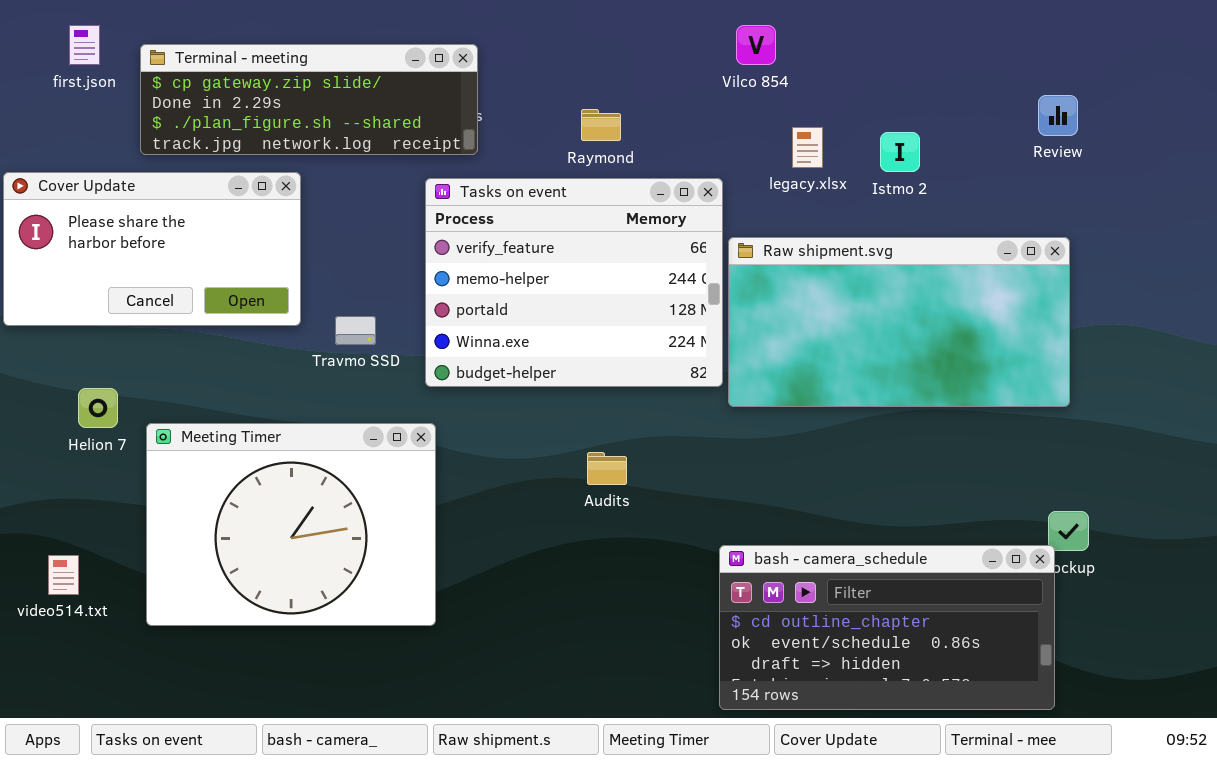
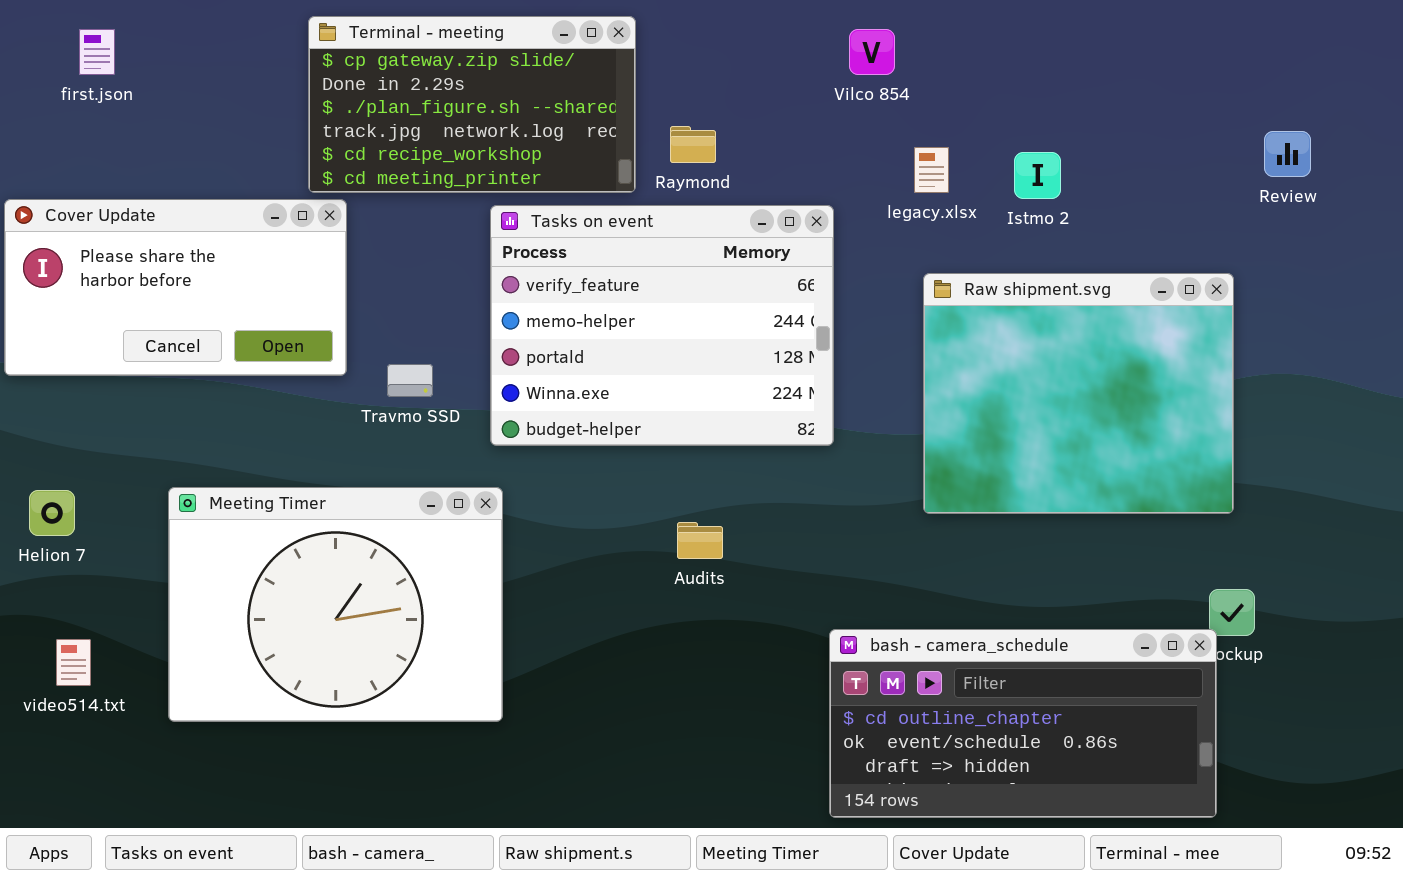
Terminal - meeting: [140,44,478,155] -> [308,16,636,193], moved, resized
Review: [1038,95,1078,136] -> [1264,131,1311,177], moved
Raw shipment.svg: [728,237,1070,407] -> [923,273,1234,514], resized
Helion 7: [78,388,118,428] -> [29,490,75,536], moved

